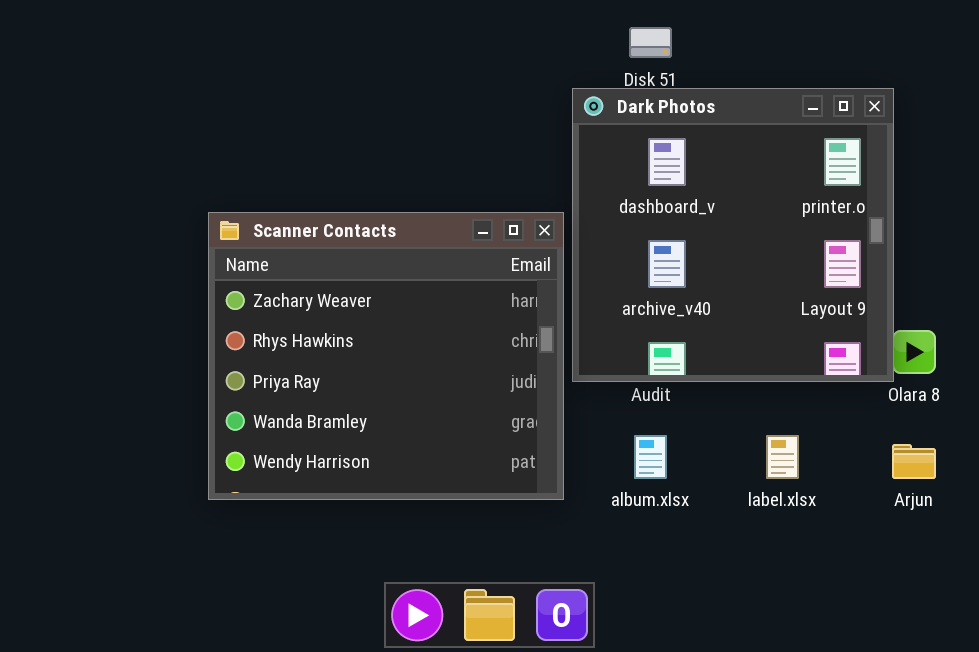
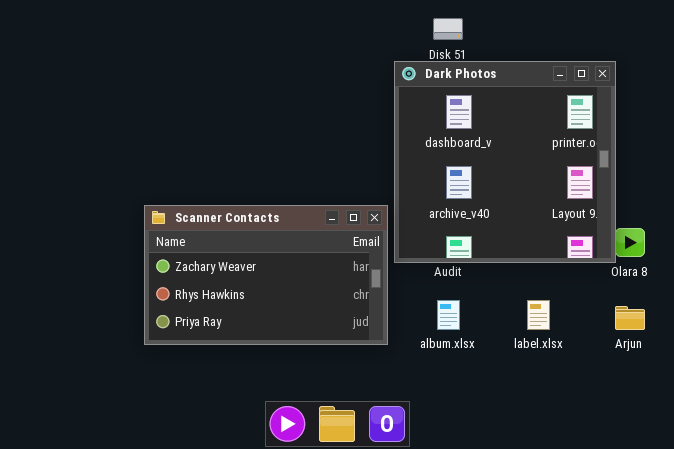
Scanner Contacts: [208,212,564,500] -> [144,205,388,345], resized

